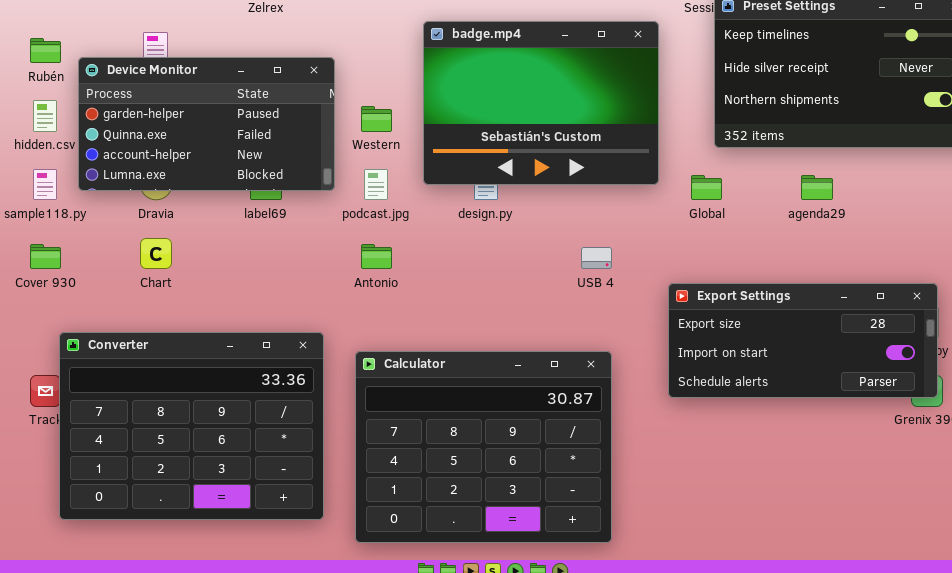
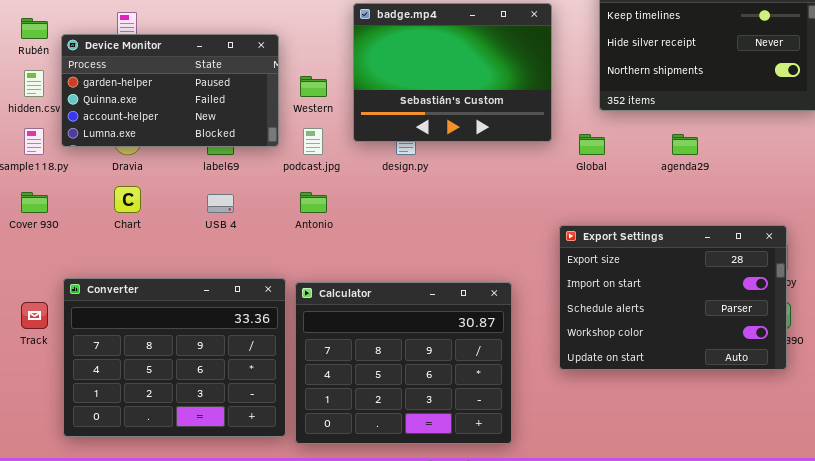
USB 4: [581,247,612,269] -> [207,194,234,213], moved
Export Settings: [668,283,938,398] -> [559,225,787,370], resized
Converter: [59,332,324,520] -> [63,278,286,437], moved

